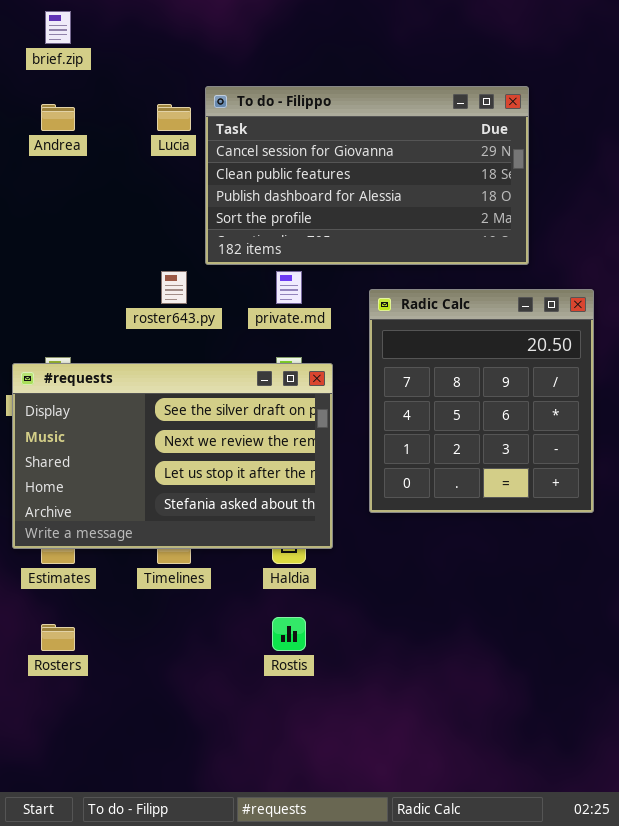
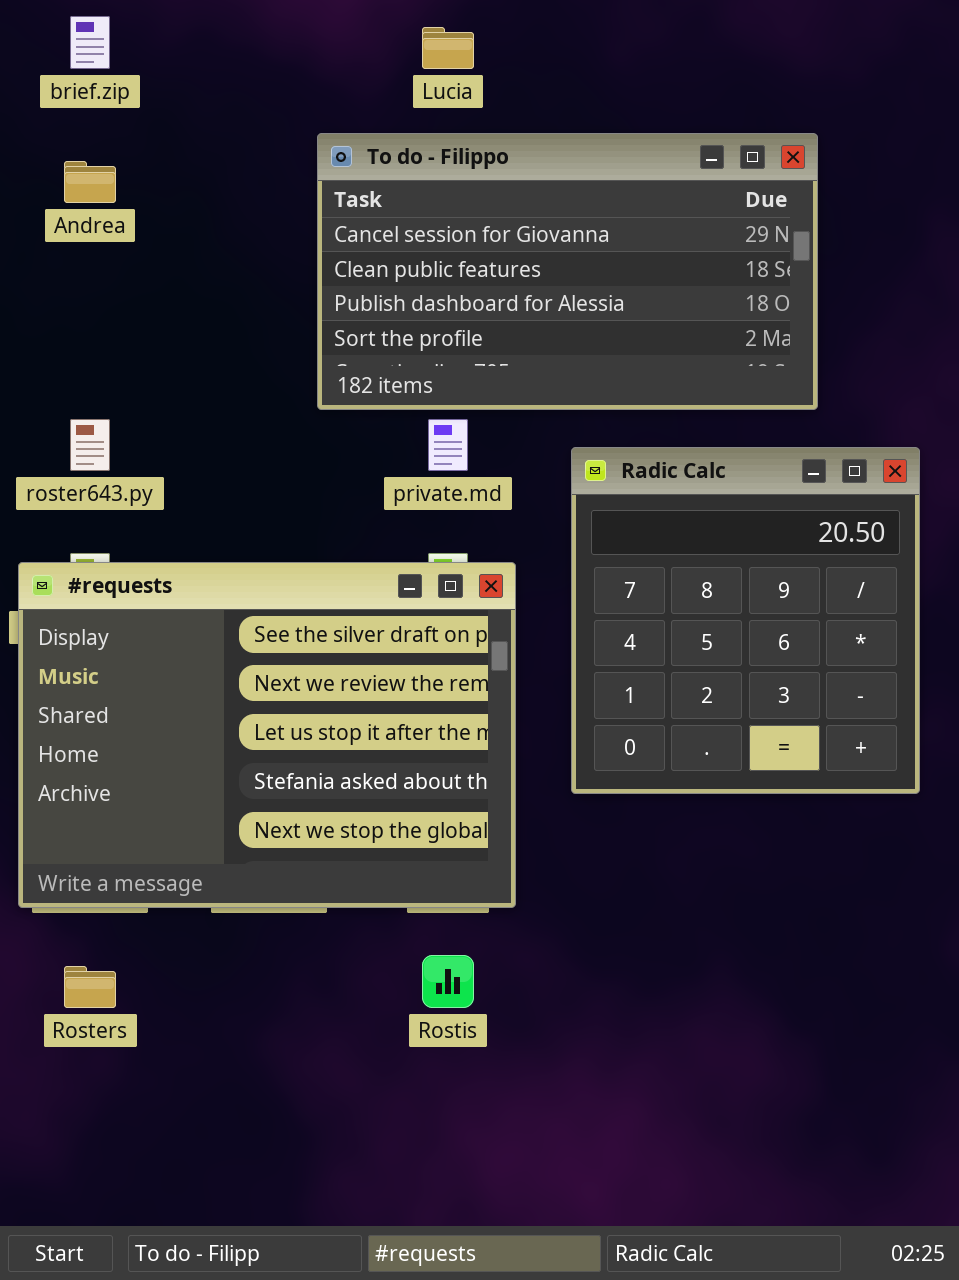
Lucia: [157,104,191,131] -> [422,27,474,69], moved
roster643.py: [161,271,187,304] -> [70,419,110,471], moved
#requests: [12,363,333,549] -> [18,562,516,908], resized

